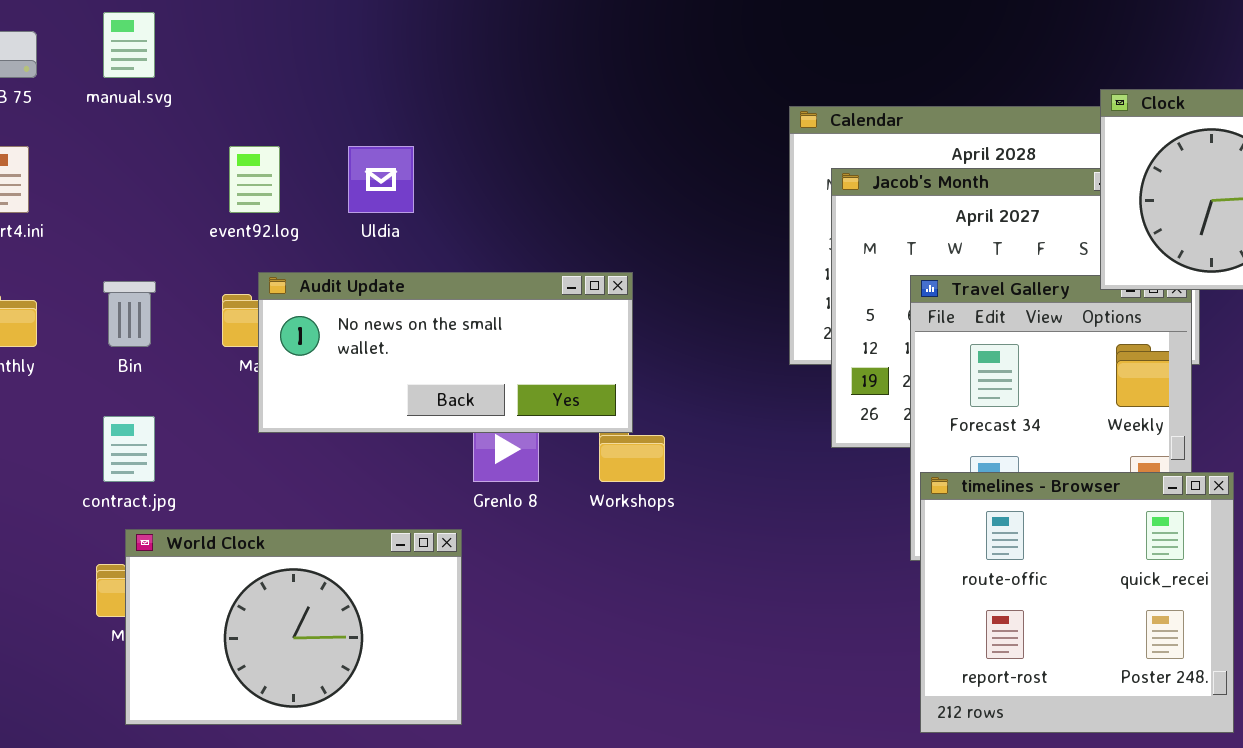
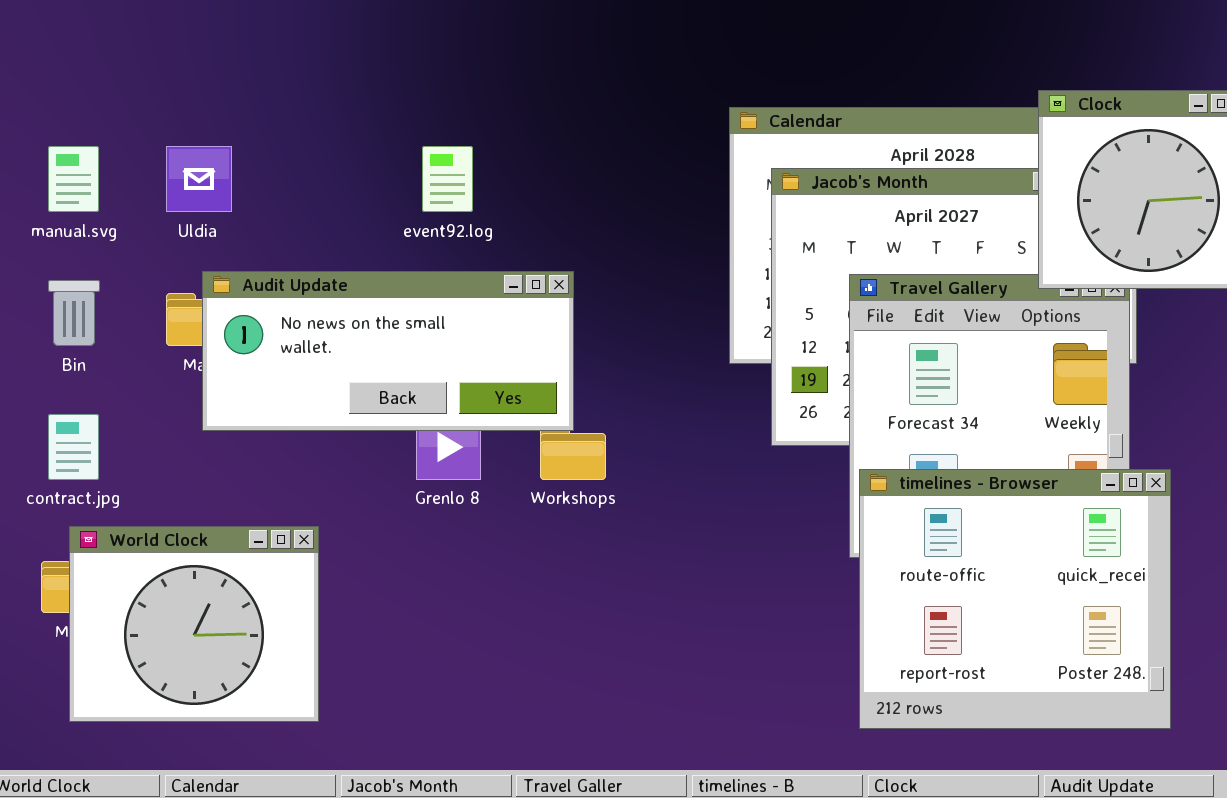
manual.svg: [103,12,155,78] -> [48,146,99,212], moved
event92.log: [229,146,280,213] -> [422,146,473,212], moved
Uldia: [348,146,414,213] -> [166,146,232,212], moved
World Clock: [125,529,462,725] -> [69,526,319,722], resized

